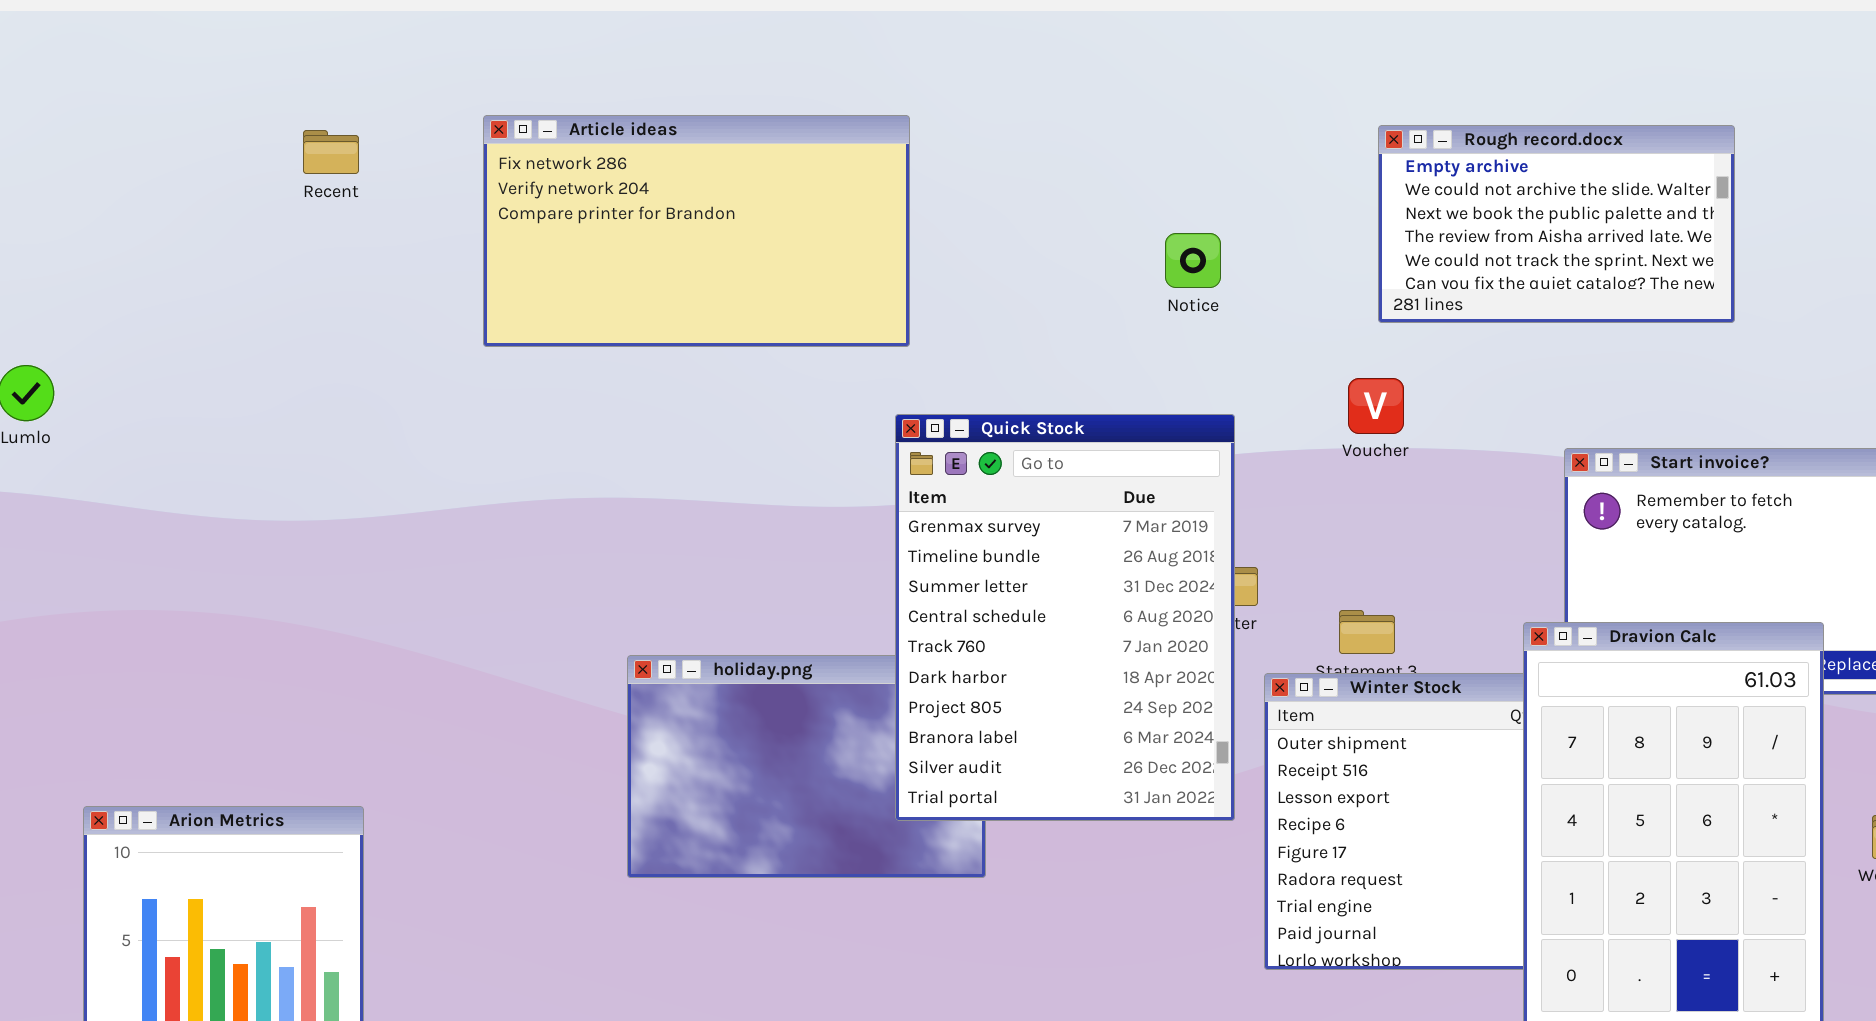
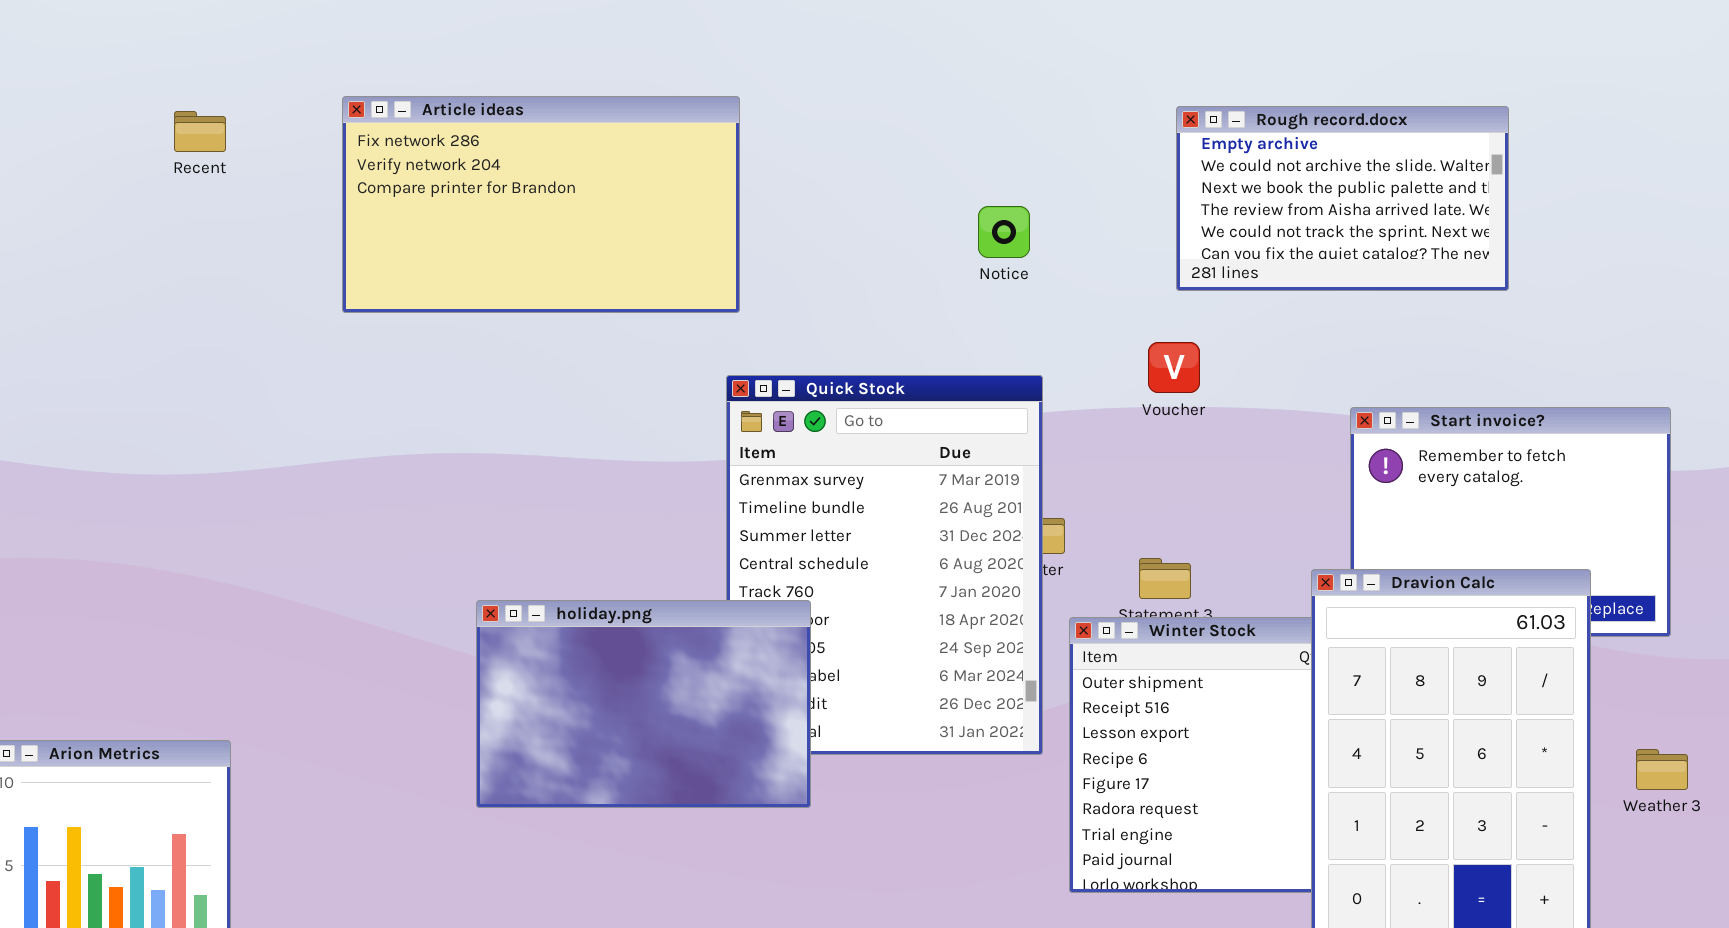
holiday.png: [627,655,986,878] -> [476,600,811,808], raised

